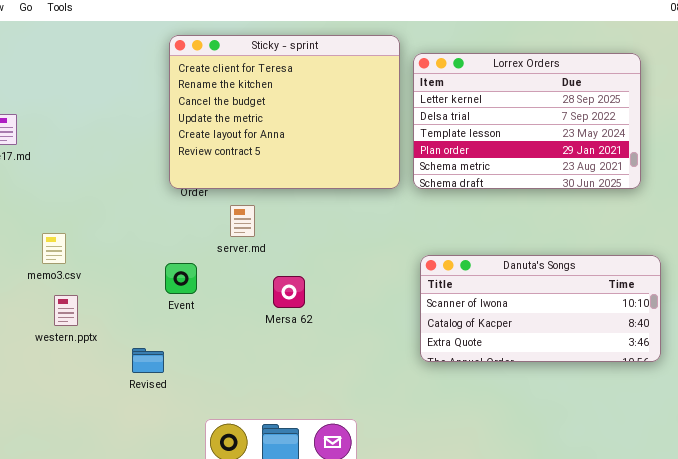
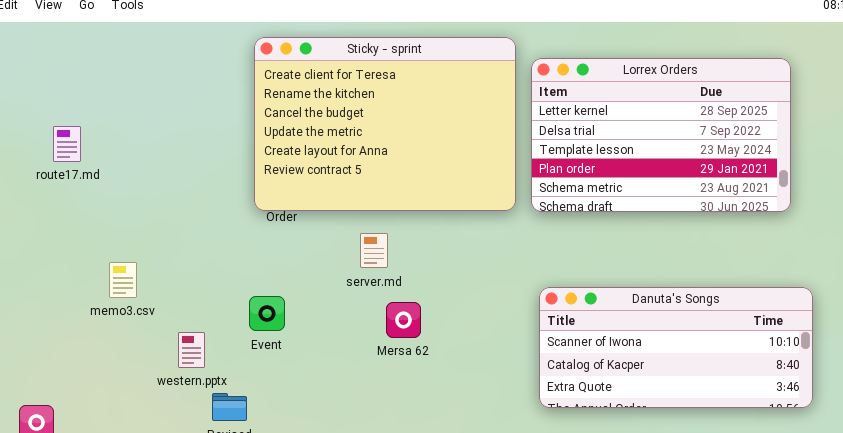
server.md: [230,205,255,237] -> [360,233,388,268], moved
Mersa 62: [273,276,305,308] -> [386,302,421,338], moved
western.pptx: [54,295,78,326] -> [178,332,205,368], moved

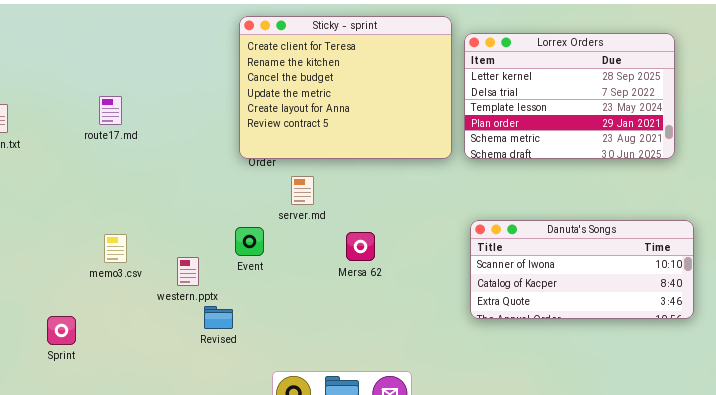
route17.md: [53,126,81,162] -> [99,96,122,125], moved
server.md: [360,233,388,268] -> [291,176,314,205], moved
memo3.csv: [109,262,137,298] -> [104,234,127,263], moved

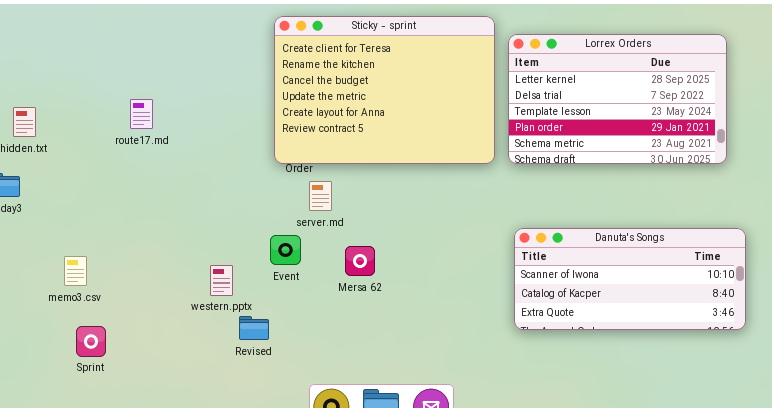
server.md: [291,176,314,205] -> [309,181,332,211], moved
Mersa 62: [346,232,375,261] -> [345,246,375,276], moved
memo3.csv: [104,234,127,263] -> [64,256,87,286], moved

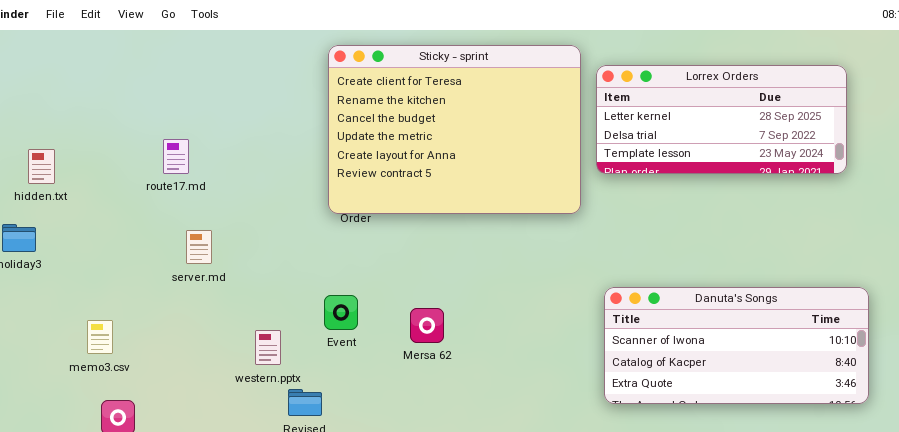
Lorrex Orders: [508,34,727,164] -> [596,65,847,174], resized
server.md: [309,181,332,211] -> [186,230,212,264], moved

